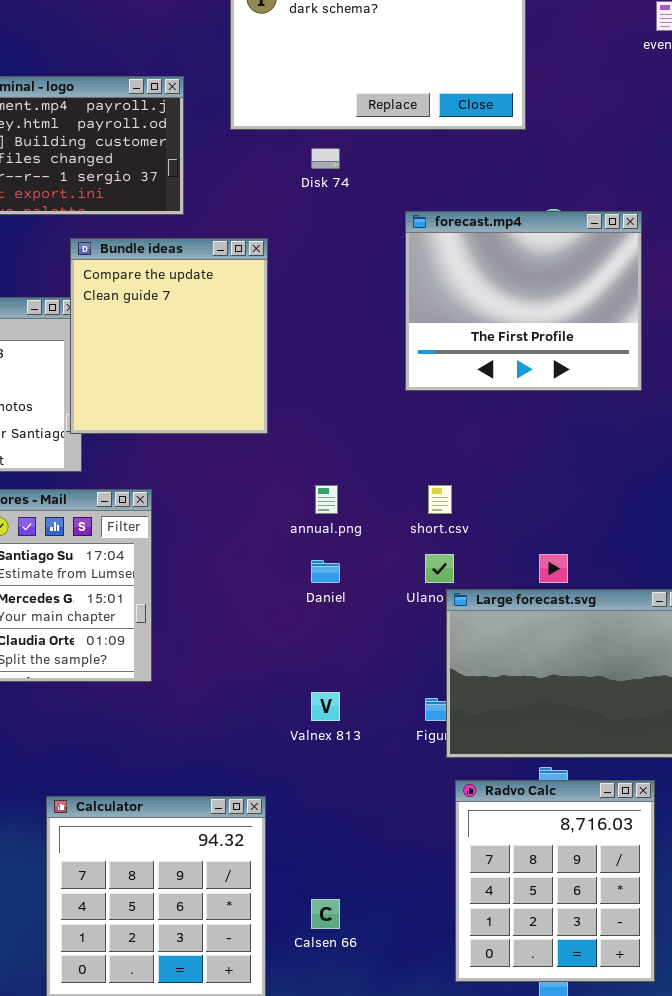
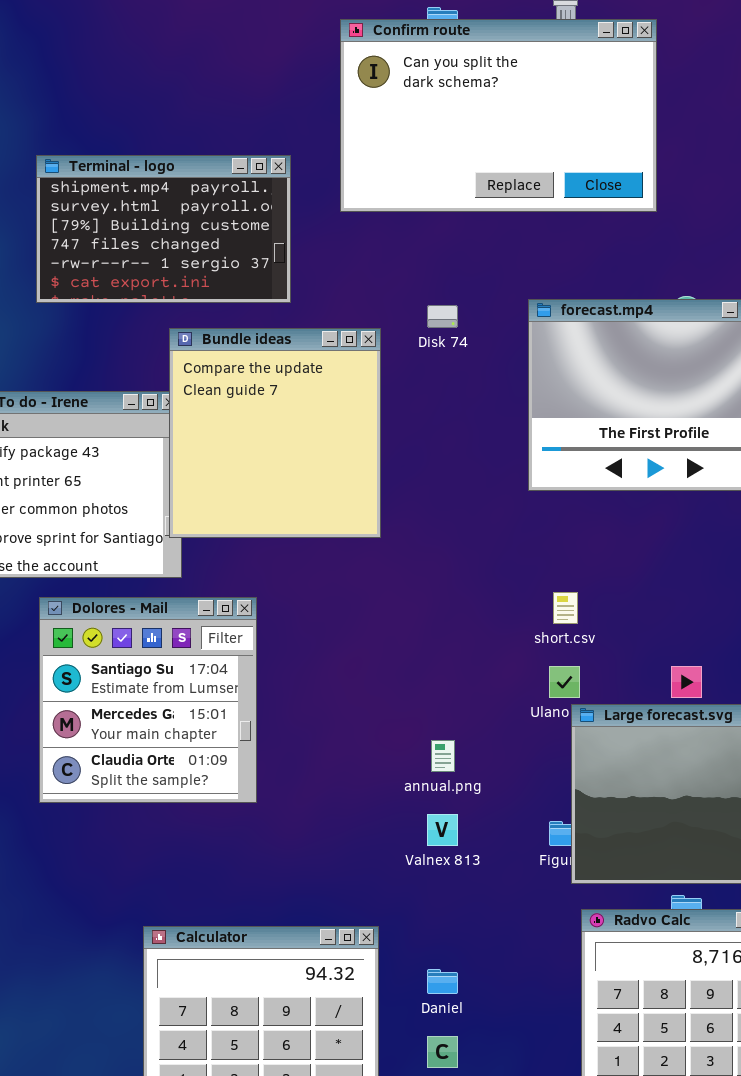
Disk 74: [311,148,340,169] -> [427,305,458,328], moved
annual.png: [315,485,338,514] -> [431,740,455,772], moved
Daniel: [311,560,340,583] -> [427,969,458,994], moved

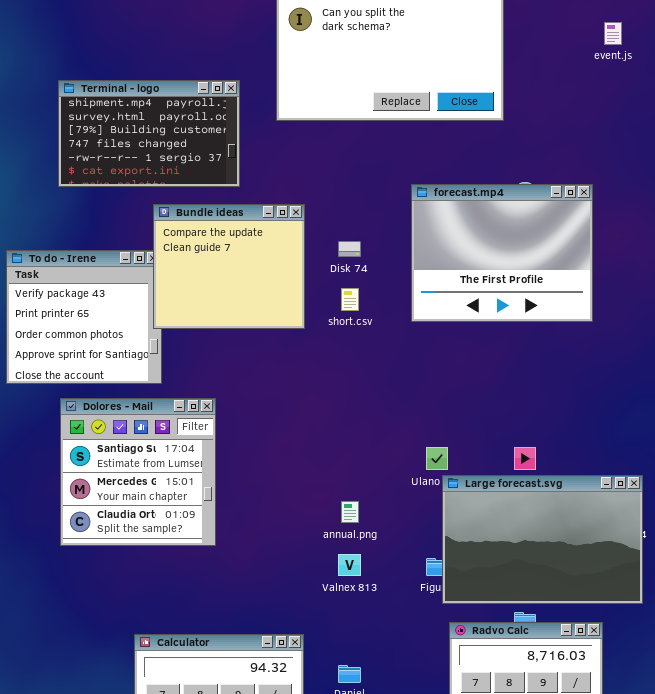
Disk 74: [427,305,458,328] -> [338,241,361,257], moved
Bundle ideas: [169,328,381,538] -> [153,204,305,329], resized
short.csv: [553,592,578,624] -> [341,288,359,311], moved

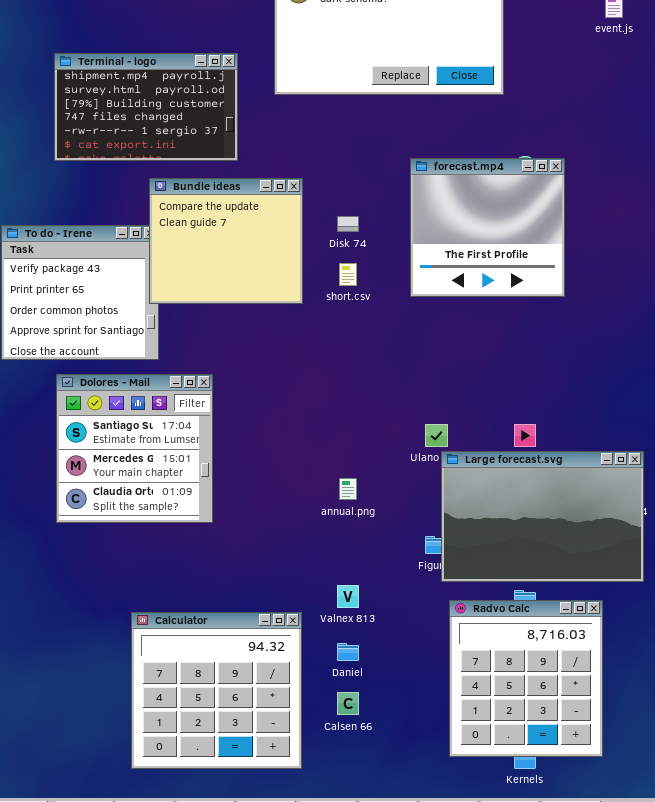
forecast.mp4: [411,184,593,322] -> [410,158,565,297], resized
Valnex 813: [338,554,361,576] -> [337,585,359,608], moved

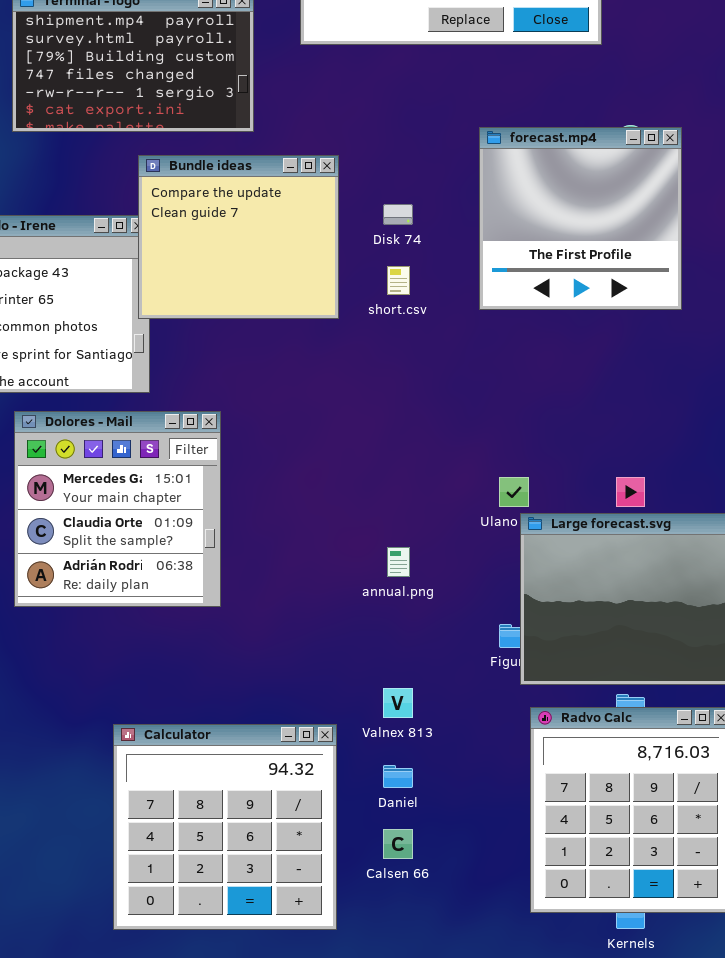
Dolores - Mail: [56,374,213,523] -> [14,411,221,607], scrolled down 1 row

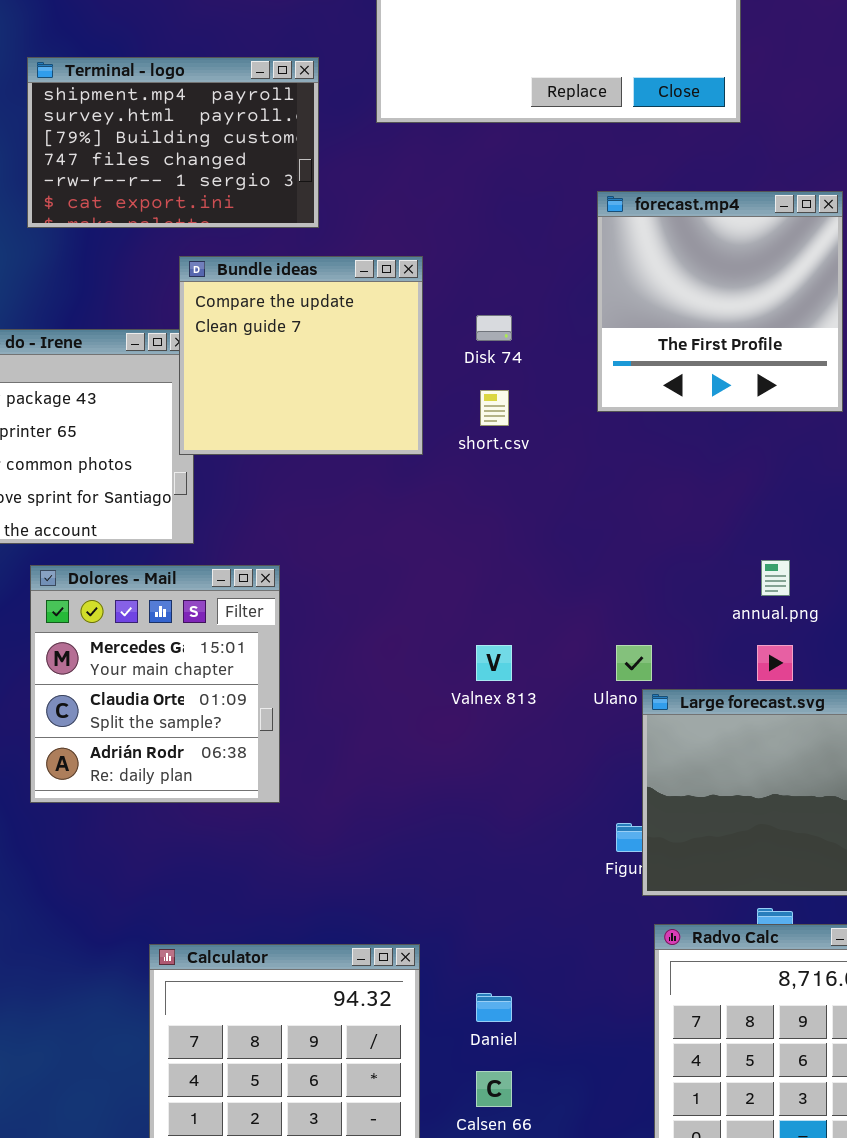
forecast.mp4: [479,127,682,310] -> [597,191,843,412], moved
annual.png: [387,547,410,577] -> [761,560,790,596], moved
Valnex 813: [383,688,413,718] -> [476,645,512,681], moved

